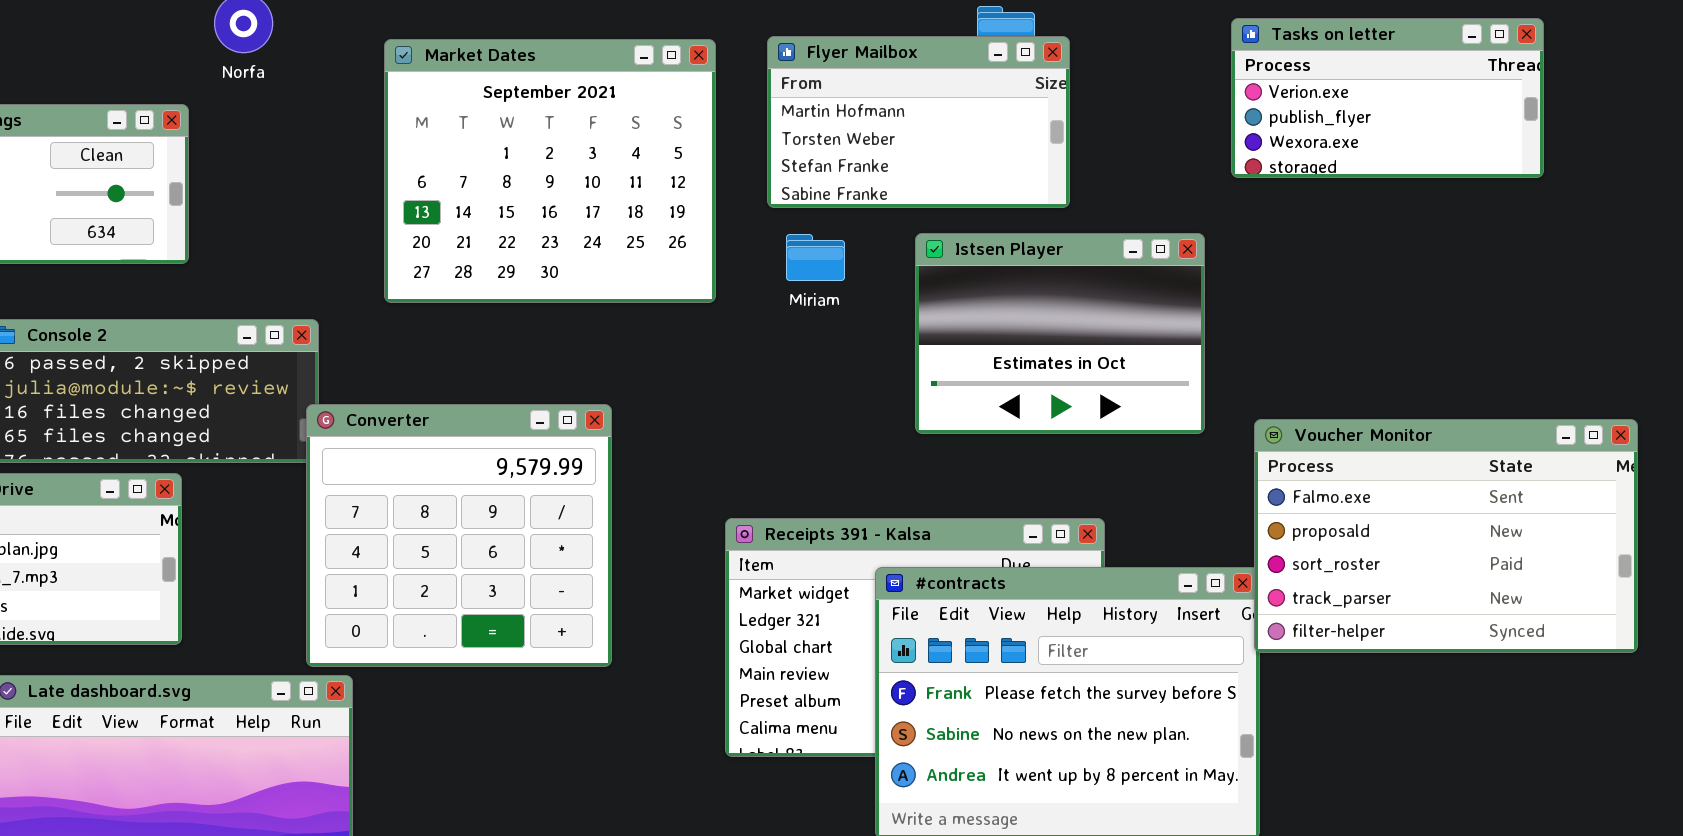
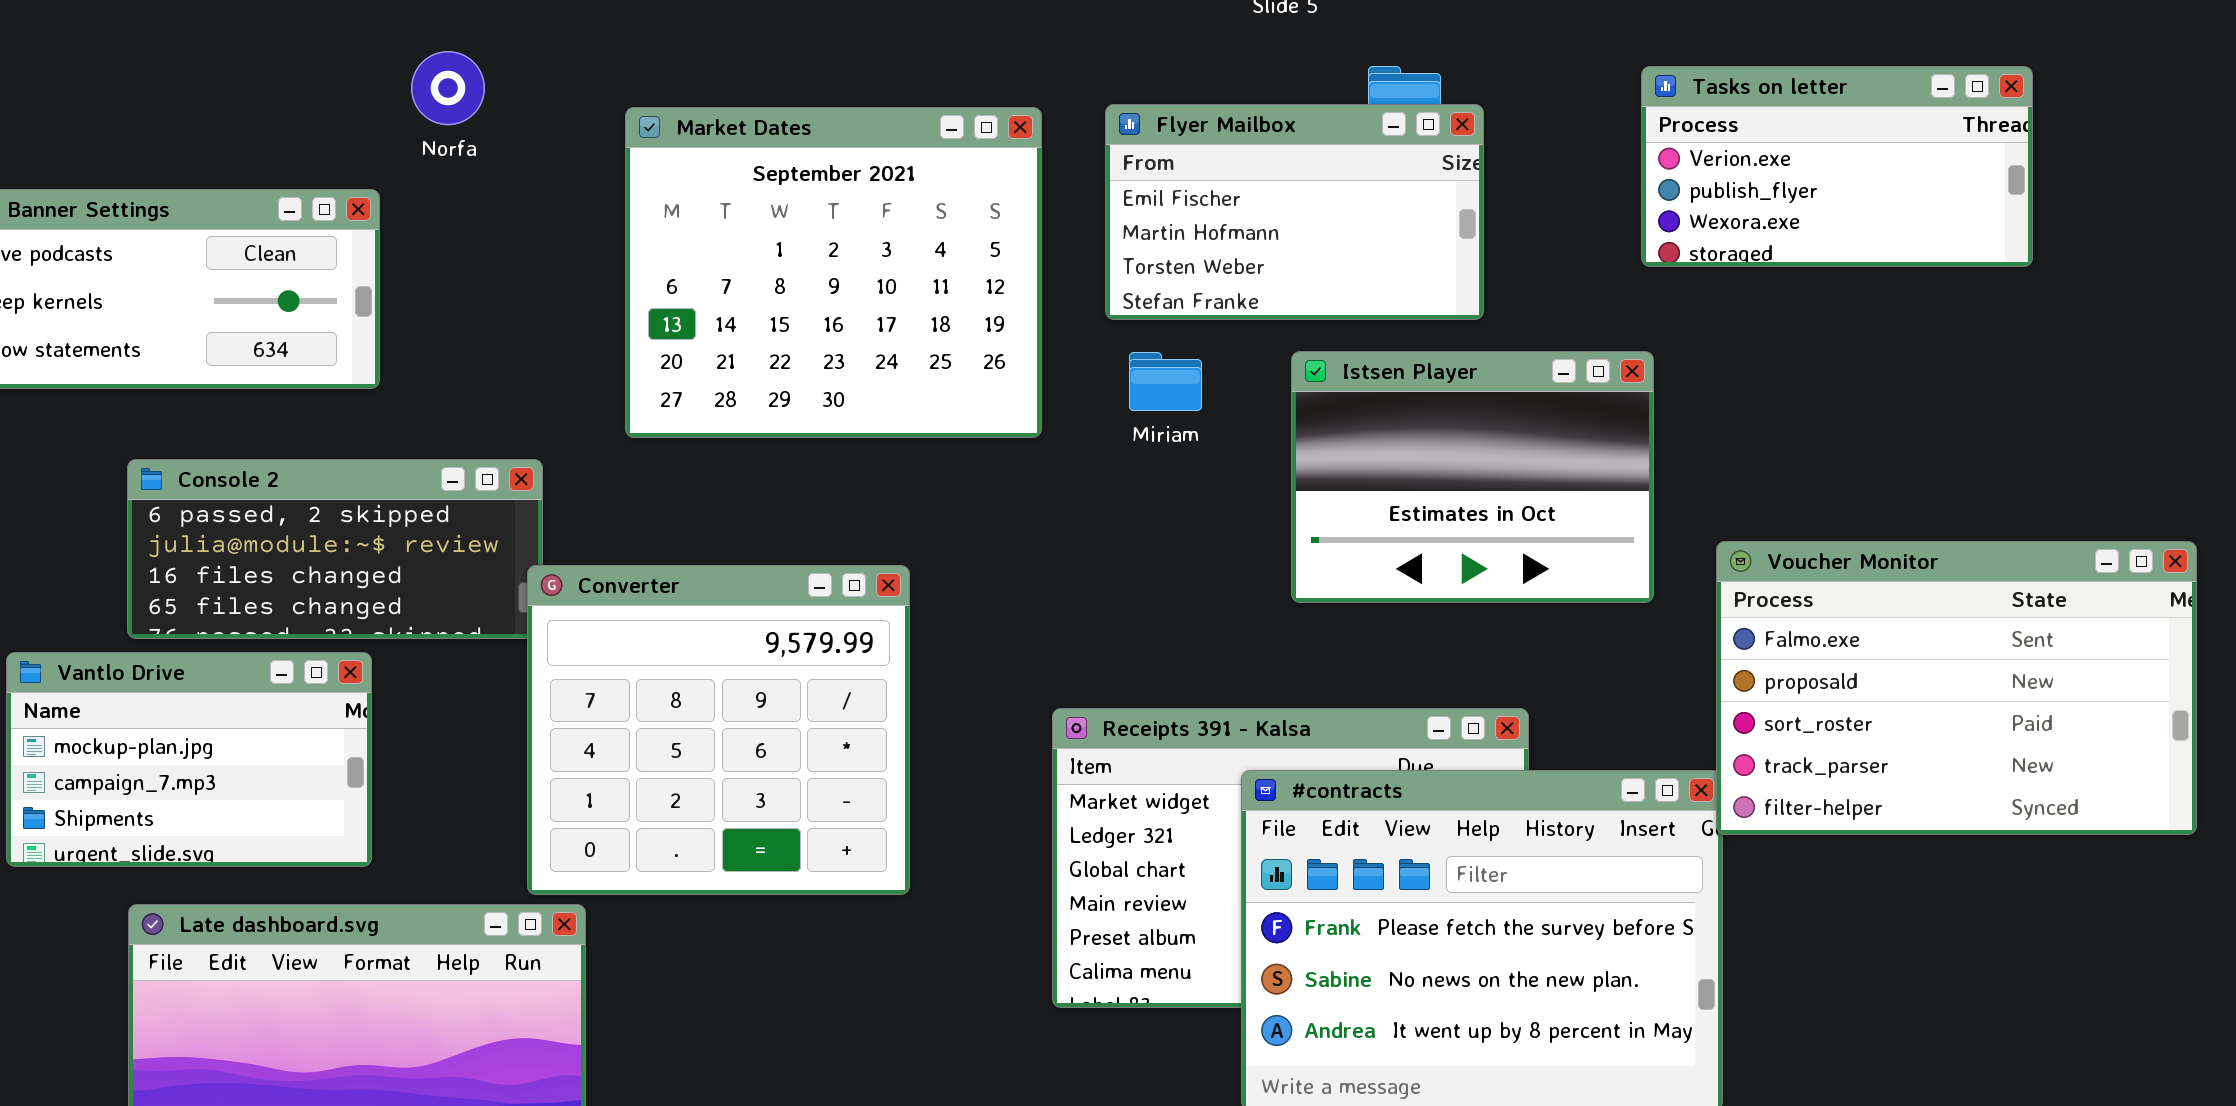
Tasks on letter: [1231,18,1544,178] -> [1641,66,2033,267], moved
Flyer Mailbox: [767,36,1070,208] -> [1105,104,1484,320], scrolled up 1 row
Voucher Monitor: [1254,419,1638,653] -> [1716,541,2197,835], moved

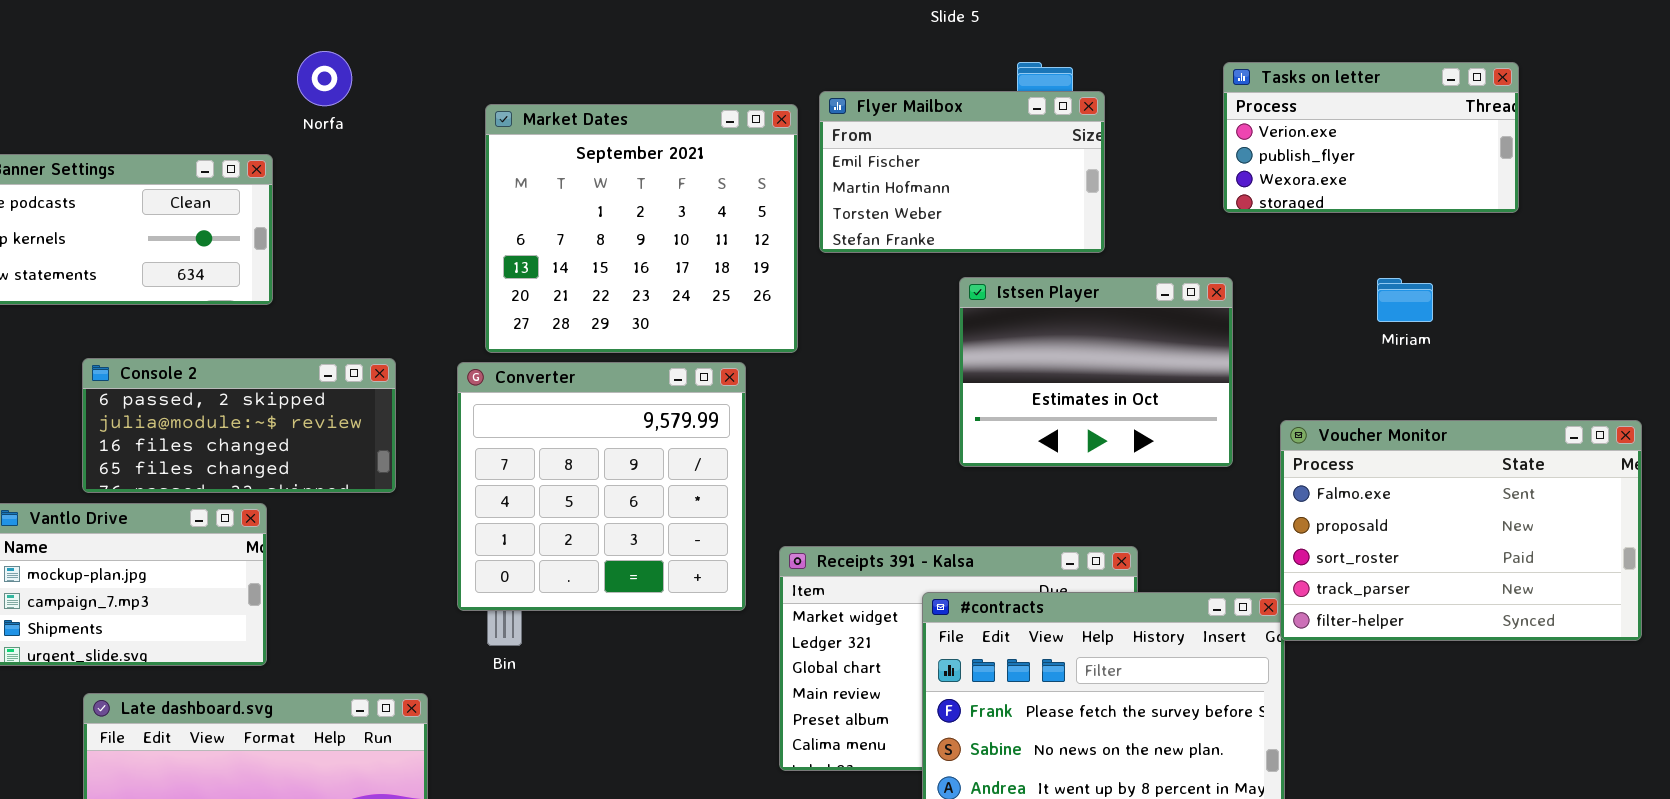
Market Dates: [625,107,1042,438] -> [485,104,798,353], moved
Miriam: [1129,352,1202,411] -> [1377,278,1433,322], moved
Converter: [527,565,910,895] -> [457,362,746,611], moved

